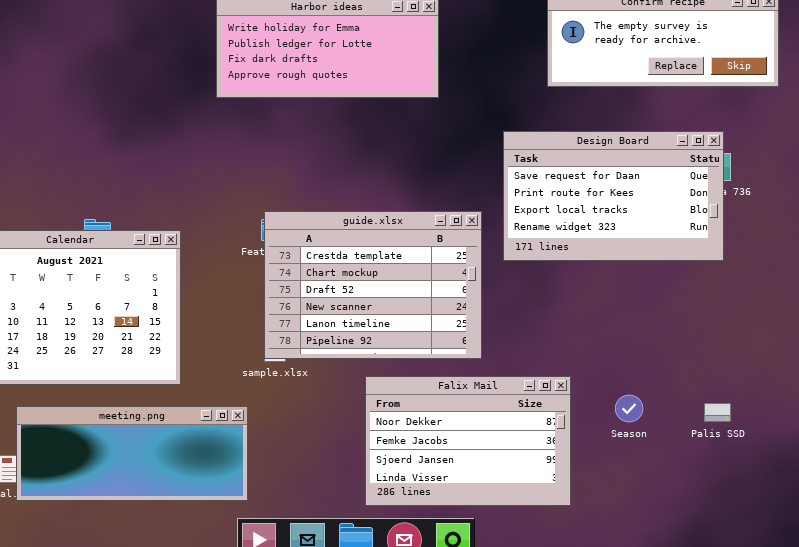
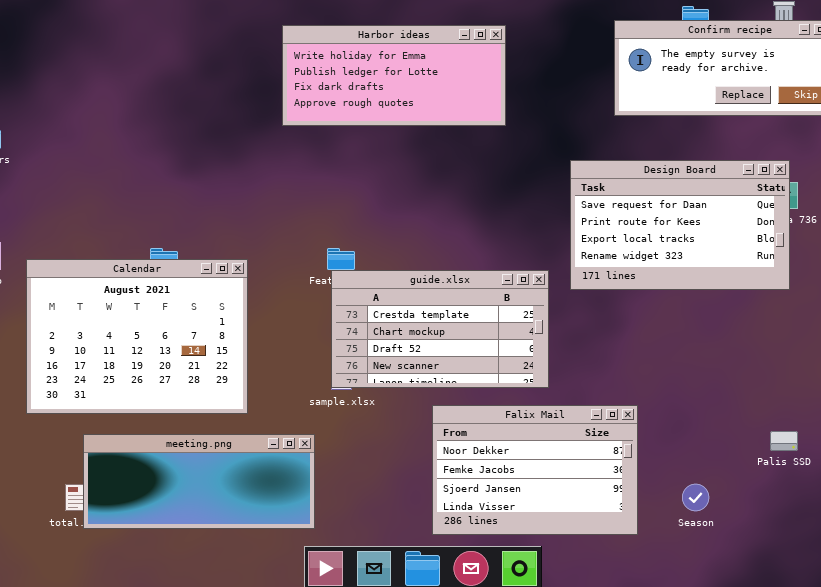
guide.xlsx: [264,211,482,359] -> [331,270,549,388], resized
Season: [615,395,643,422] -> [682,484,709,511], moved

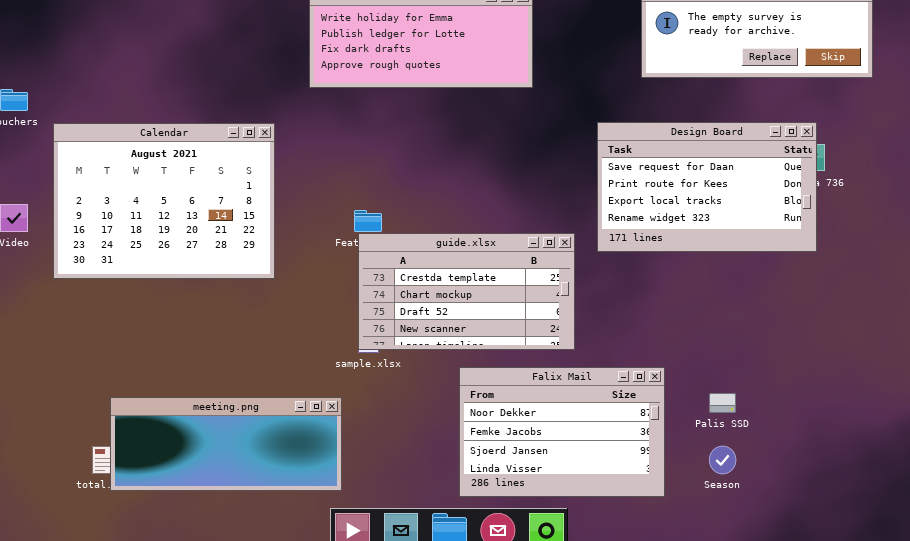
Calendar: [26,259,248,414] -> [53,123,275,279], moved
Palis SSD: [770,431,798,451] -> [709,393,736,413], moved

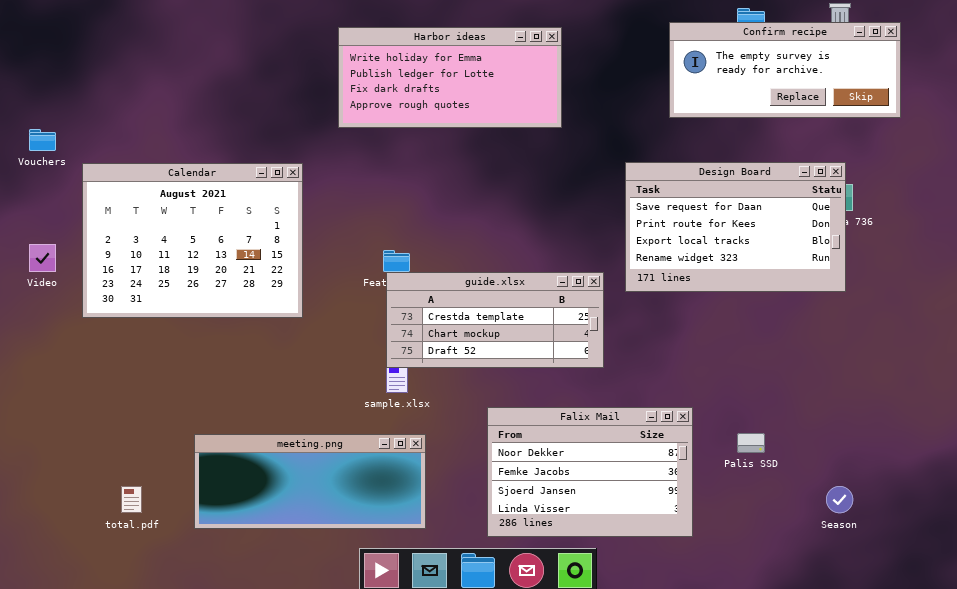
guide.xlsx: [358,233,575,350] -> [386,272,604,368], resized
meeting.png: [110,397,342,491] -> [194,434,426,529], moved
Season: [709,446,736,474] -> [826,486,853,513], moved

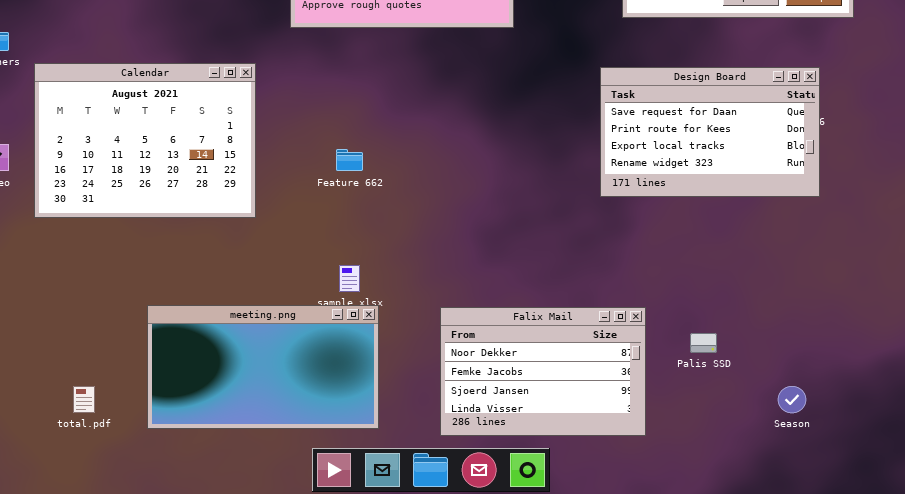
Design Board: [625,162,846,292] -> [600,67,820,197], moved
guide.xlsx: [386,272,604,368] -> none, closed
meeting.png: [194,434,426,529] -> [147,305,379,429], resized

